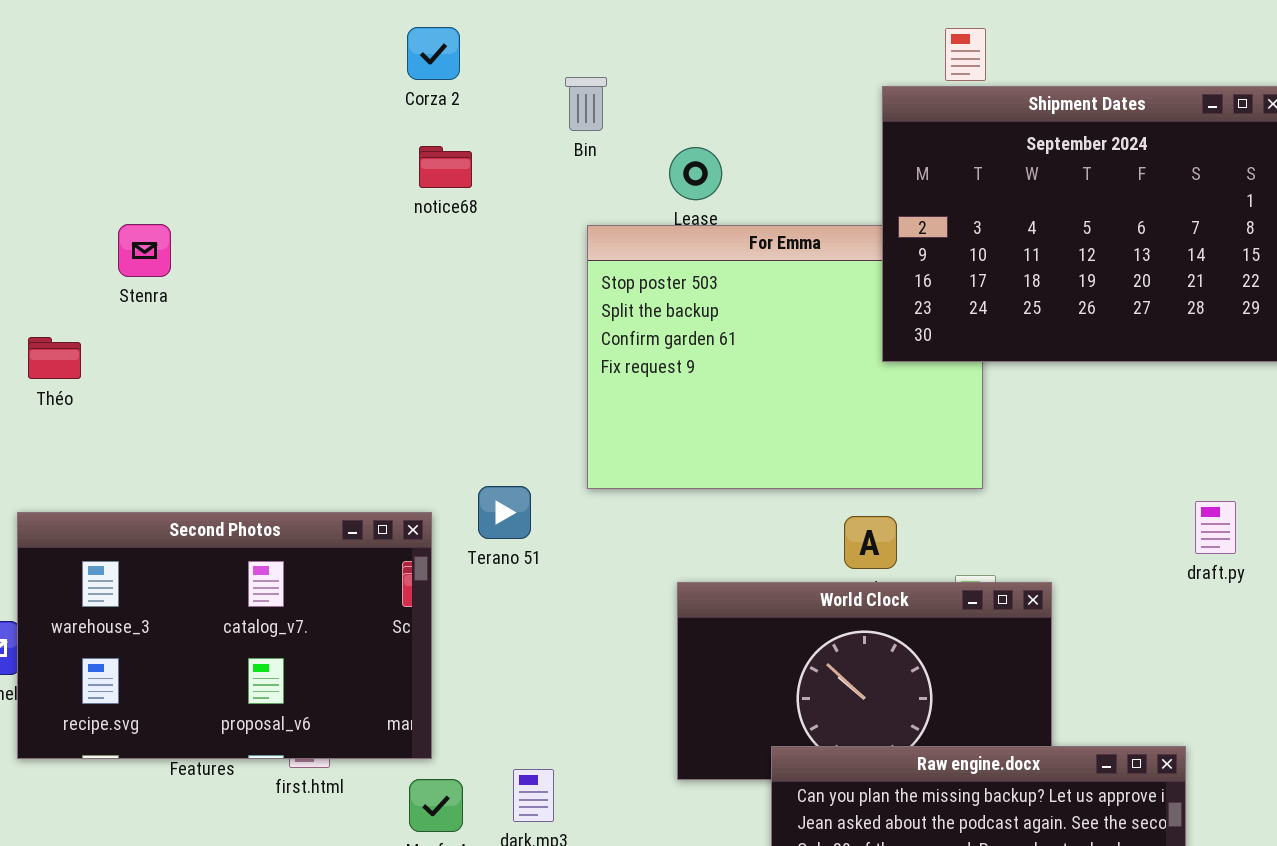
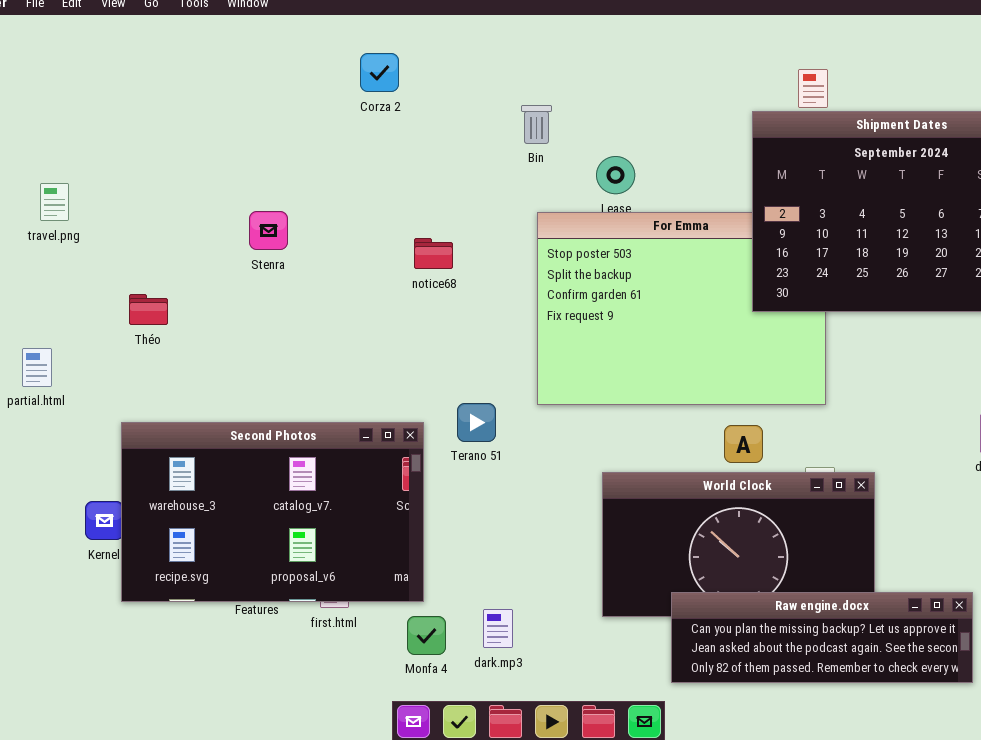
Corza 2: [407,27,460,80] -> [360,53,399,92], moved
notice68: [419,146,472,188] -> [414,238,453,269], moved
Stenra: [118,224,171,277] -> [249,211,288,250], moved

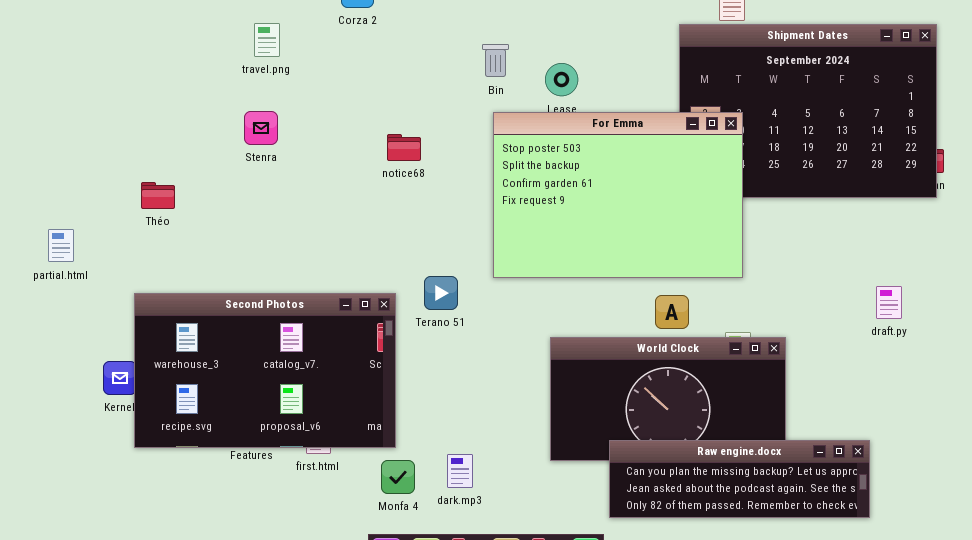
Bin: [521,105,552,144] -> [482,44,509,77], moved
travel.png: [40,183,69,221] -> [254,23,280,57], moved
For Emma: [537,212,826,405] -> [493,112,743,278], raised

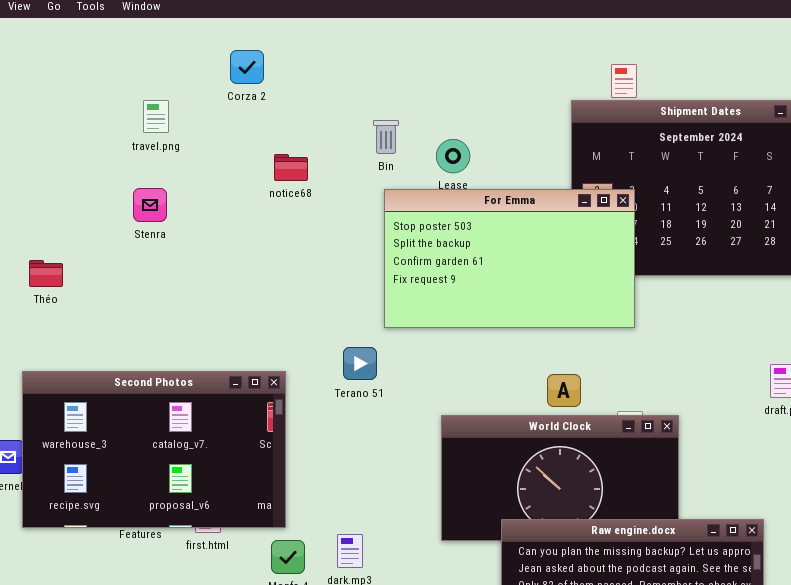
For Emma: [493,112,743,278] -> [384,189,635,328], resized
notice68: [387,134,421,161] -> [274,154,308,181], moved
Terano 51: [424,276,458,310] -> [343,347,377,380], moved

